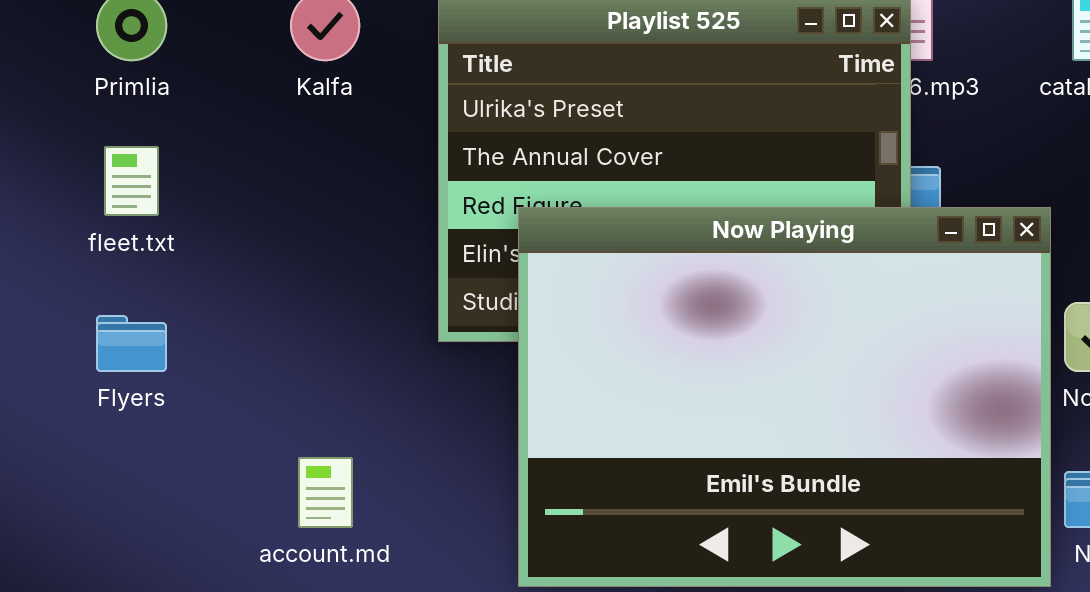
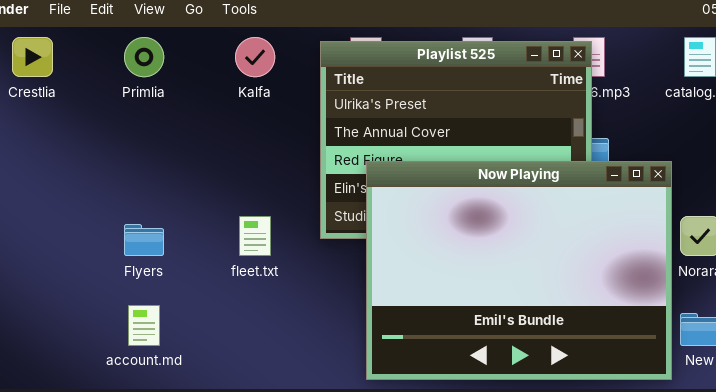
fleet.txt: [104,146,159,216] -> [239,216,271,256], moved
account.md: [298,457,353,528] -> [128,305,160,346], moved

